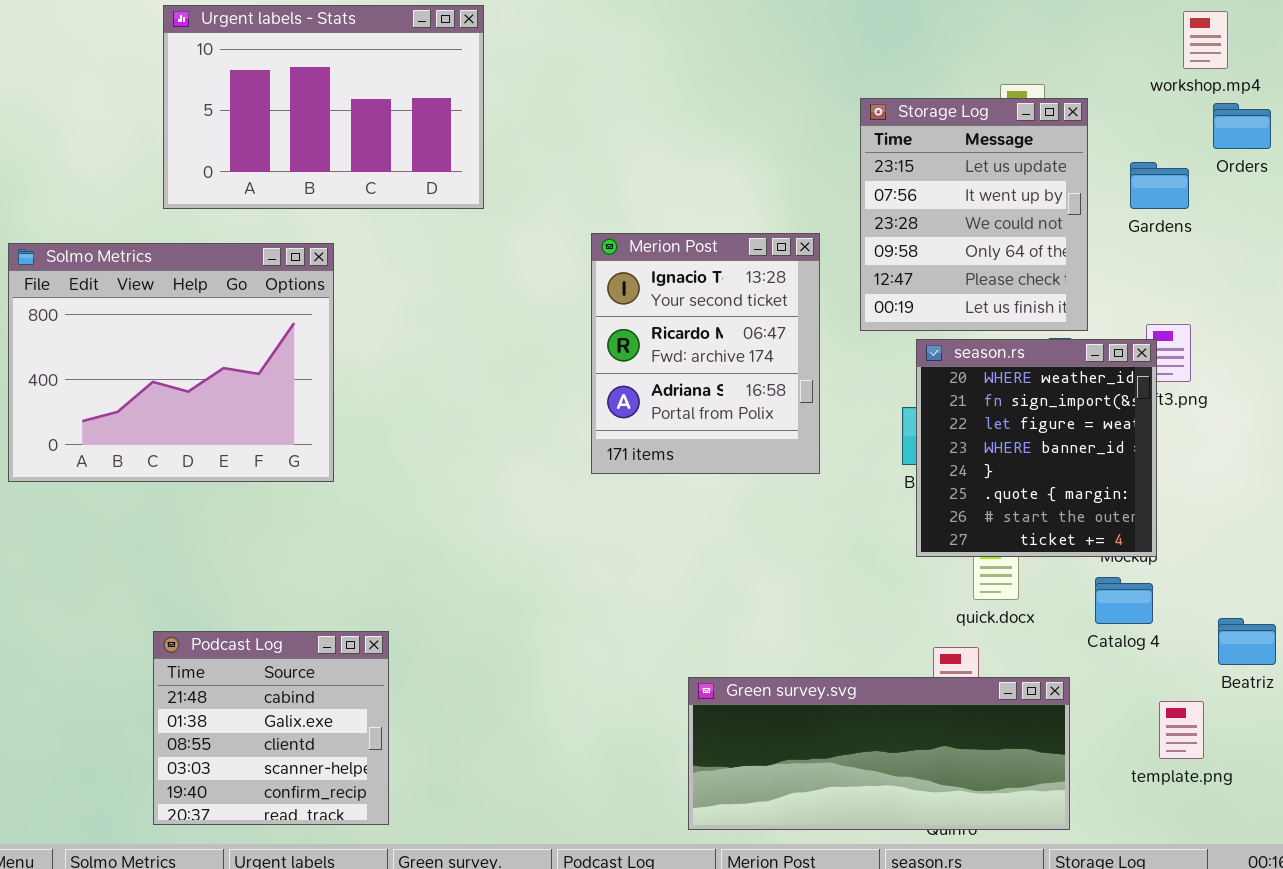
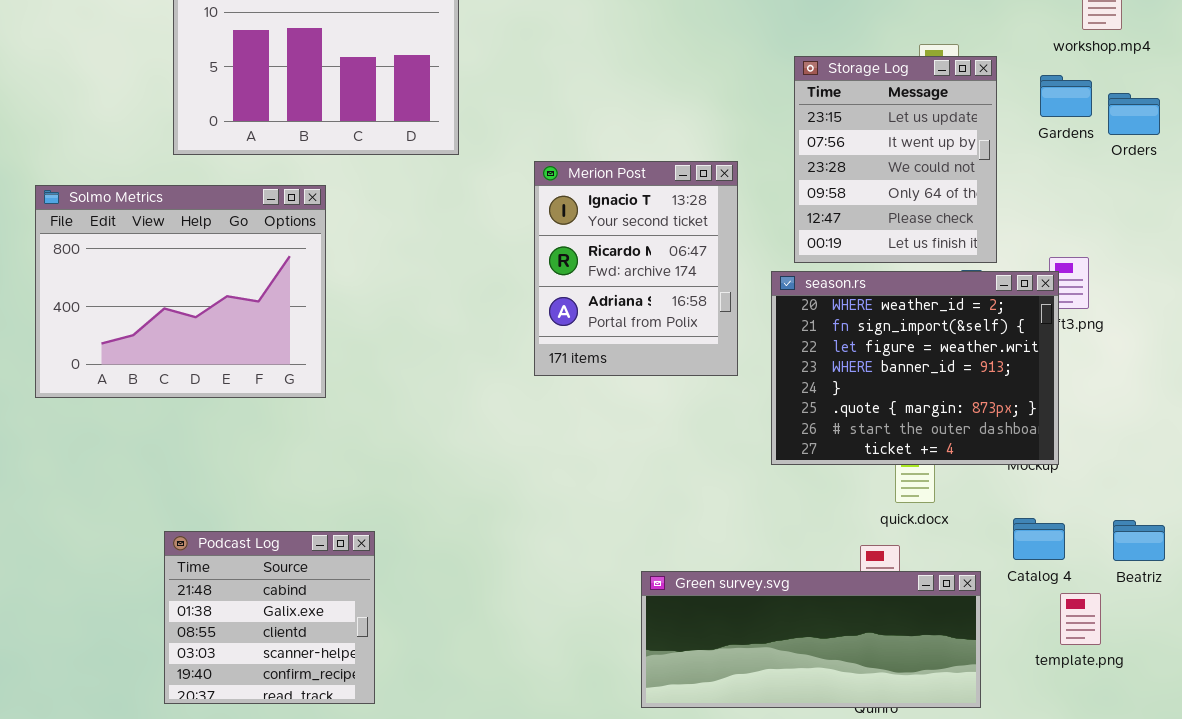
Orders: [1213,103,1271,149] -> [1108,93,1160,135], moved
Gardens: [1130,162,1189,209] -> [1040,75,1092,117], moved
Merion Post: [591,233,820,474] -> [534,161,738,376], moved
season.rs: [916,339,1157,557] -> [771,271,1059,465], resized
Catalog 4: [1095,577,1153,624] -> [1013,518,1065,560], moved

